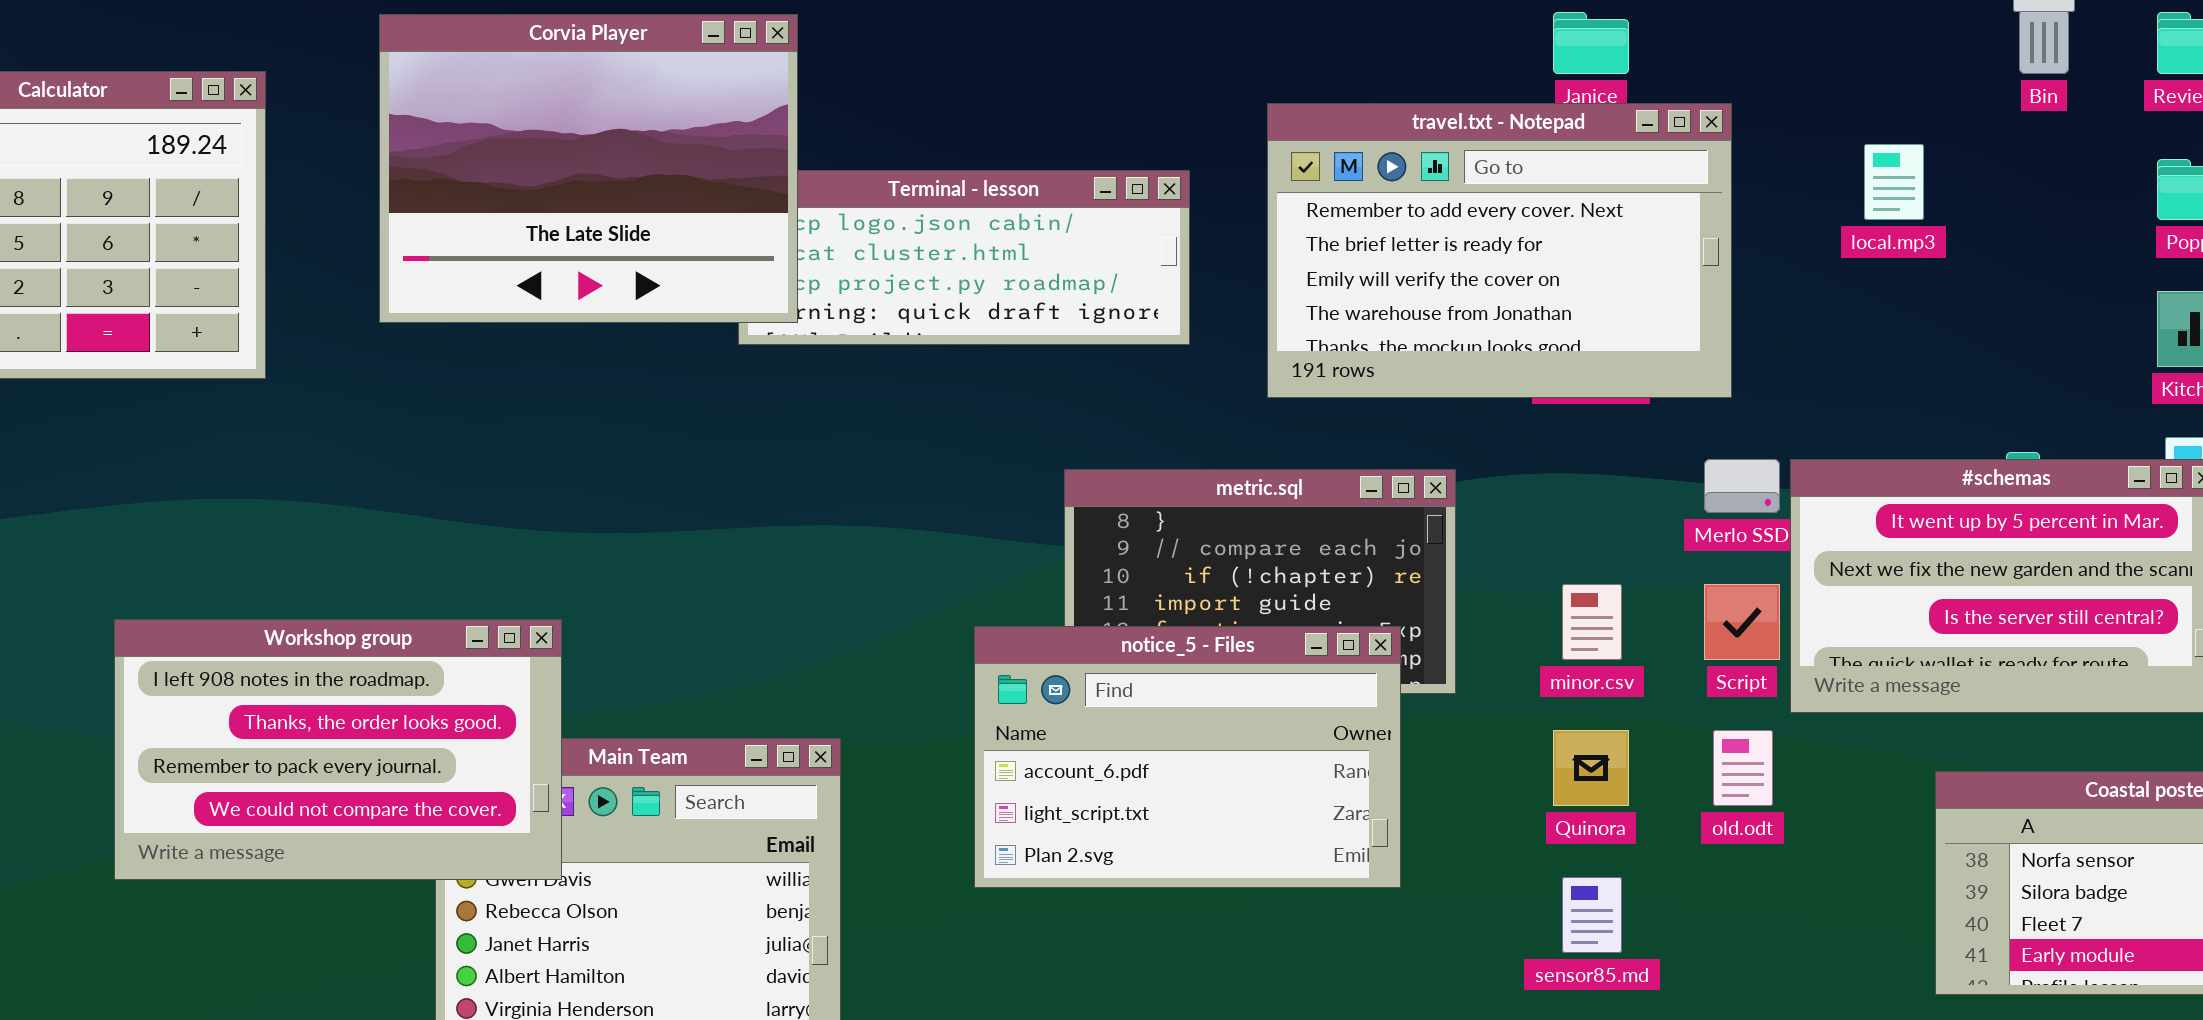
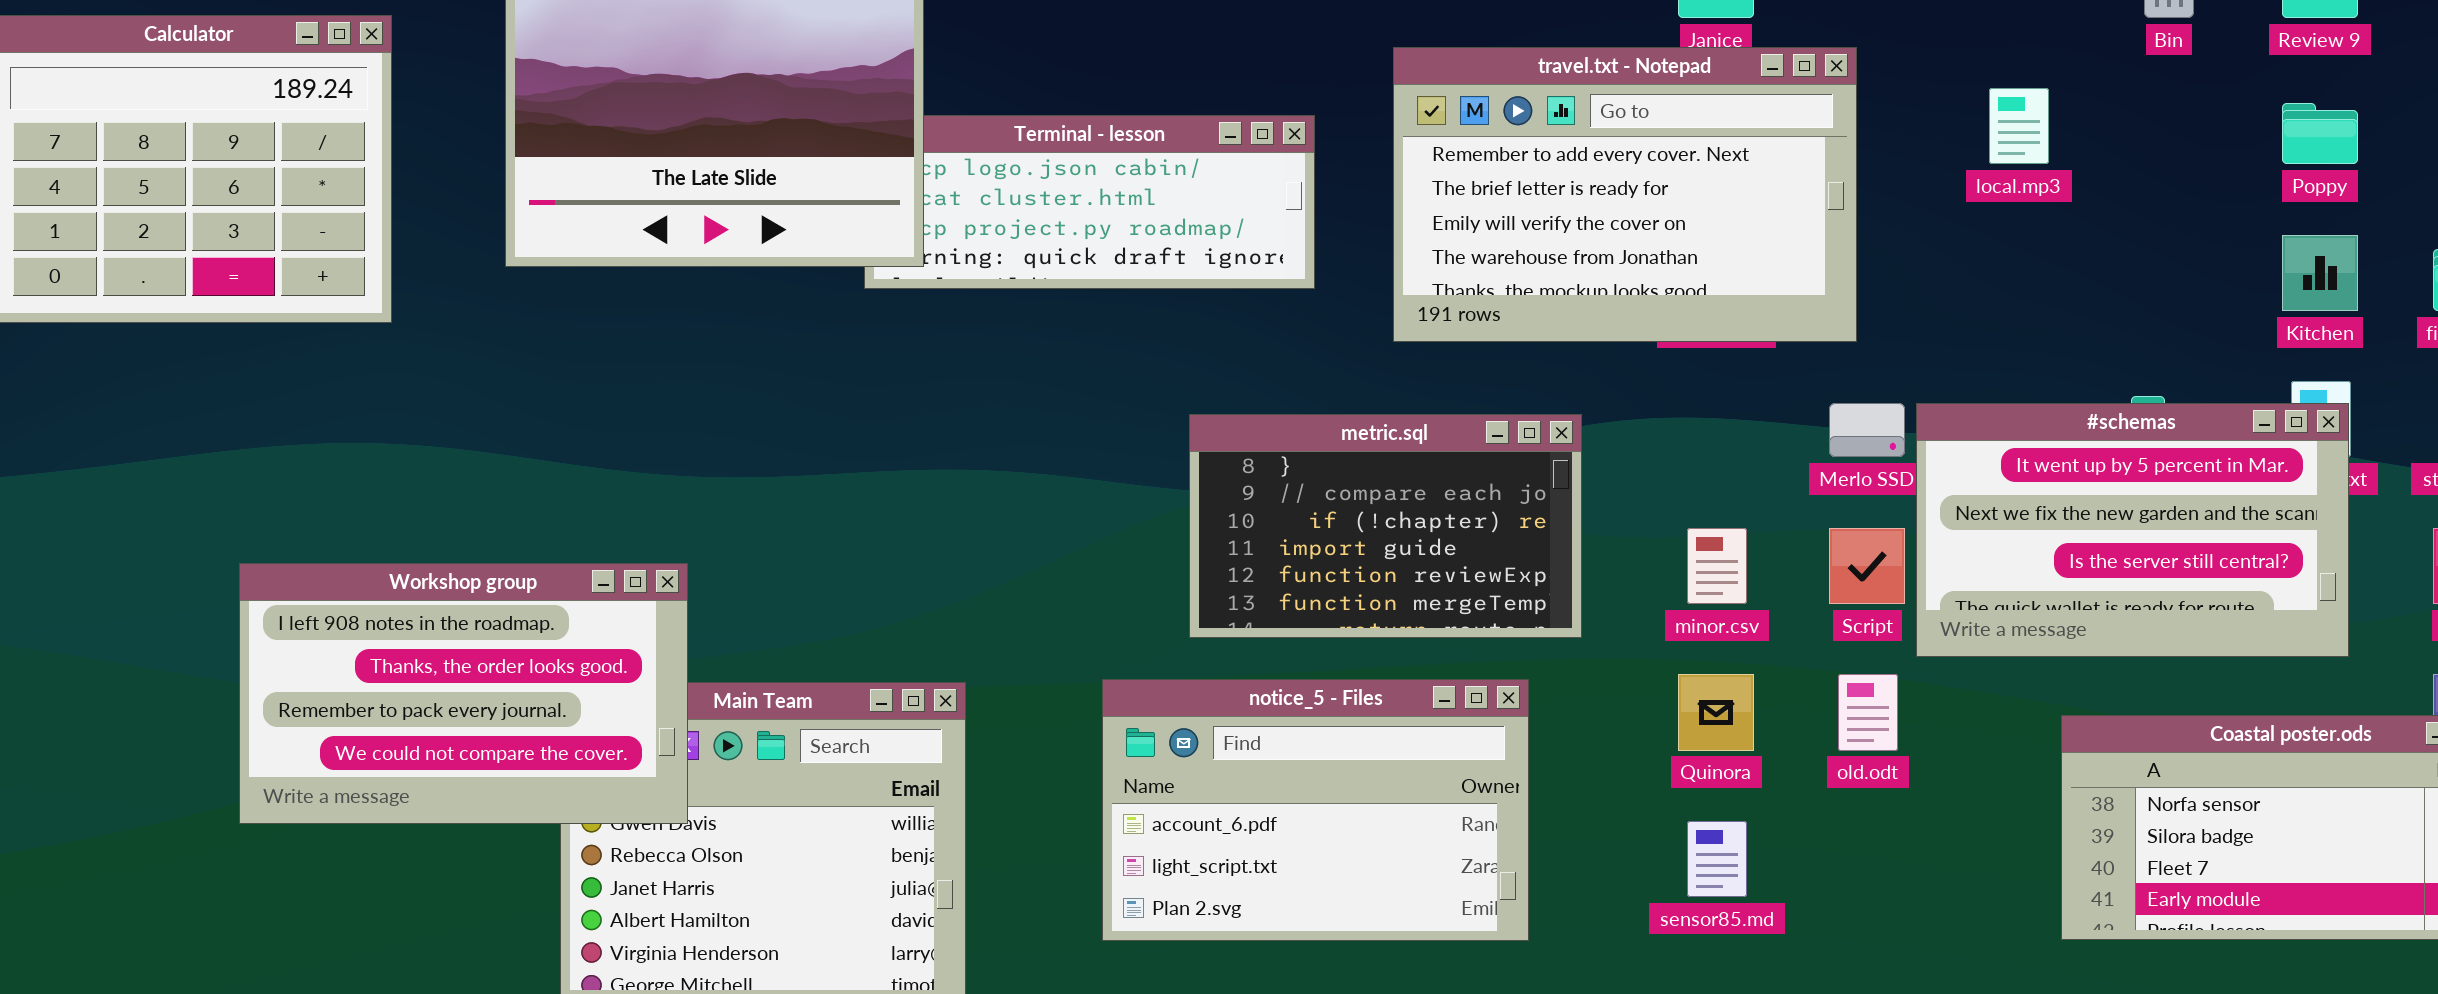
notice_5 - Files: [974,626,1401,888] -> [1102,679,1529,941], moved

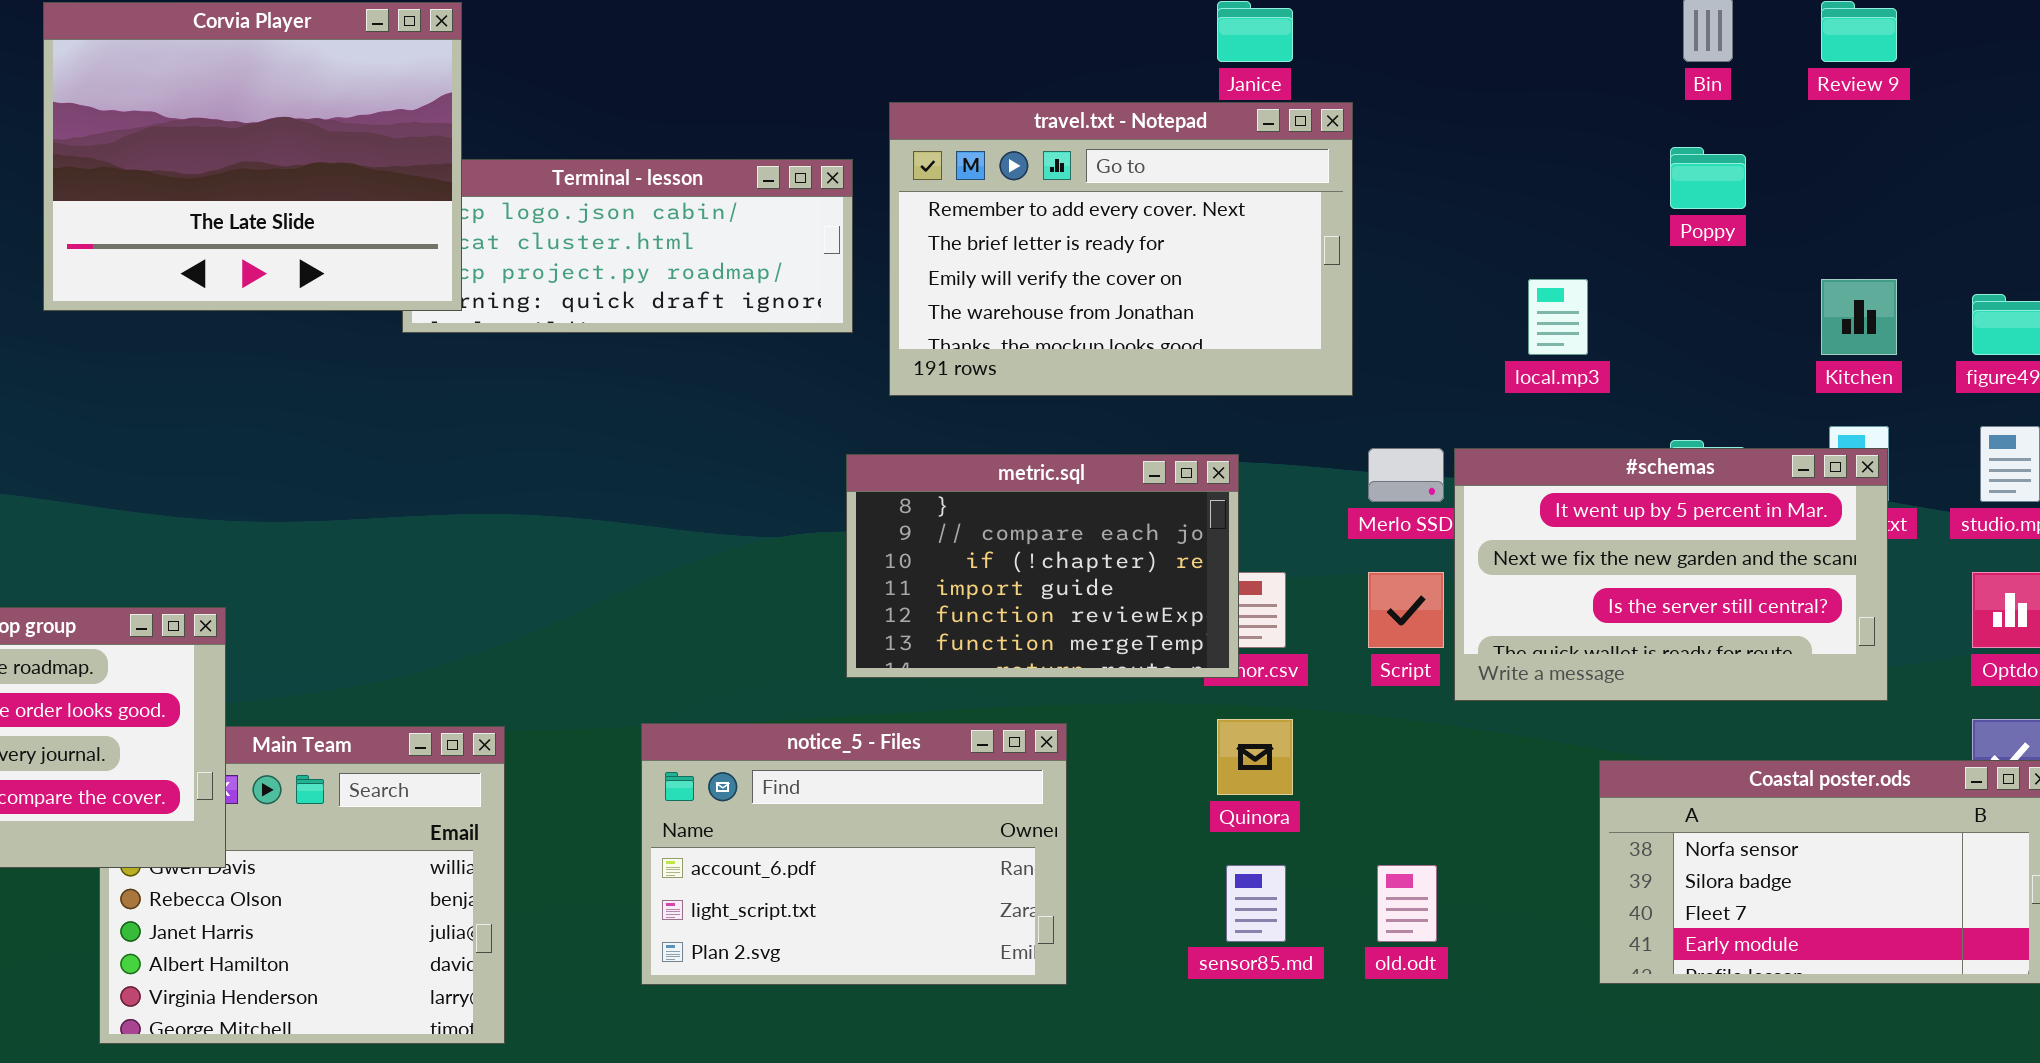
travel.txt - Notepad: [1393,47,1857,342] -> [889,102,1353,396], moved
local.mp3: [1989,88,2049,164] -> [1528,279,1588,355], moved
Poppy: [2282,103,2358,164] -> [1670,147,1746,209], moved
metric.sql: [1189,414,1582,638] -> [846,454,1239,678], moved
old.odt: [1838,674,1898,751] -> [1377,865,1437,942], moved

